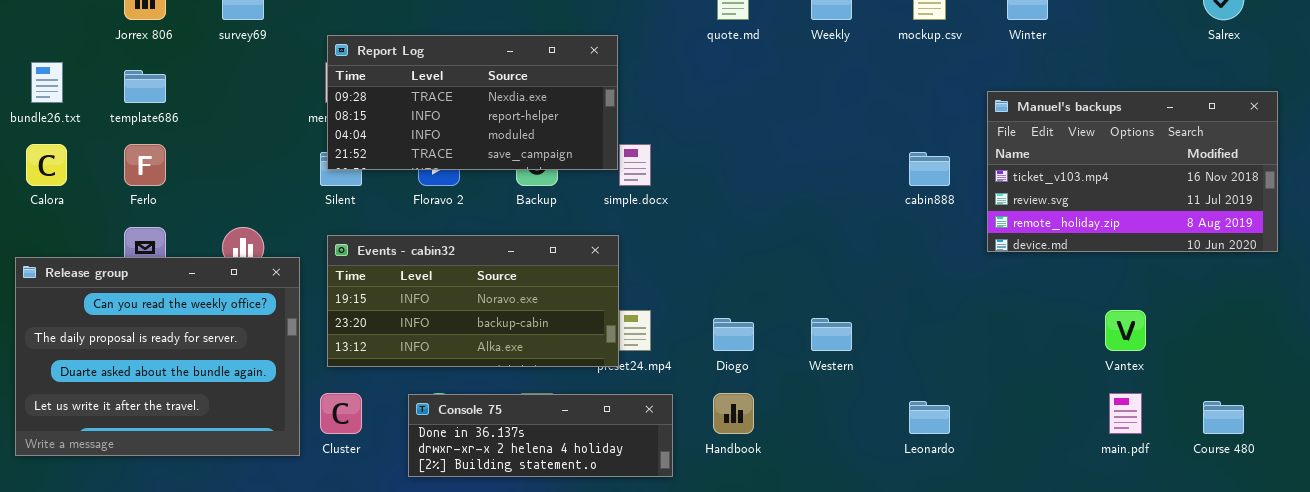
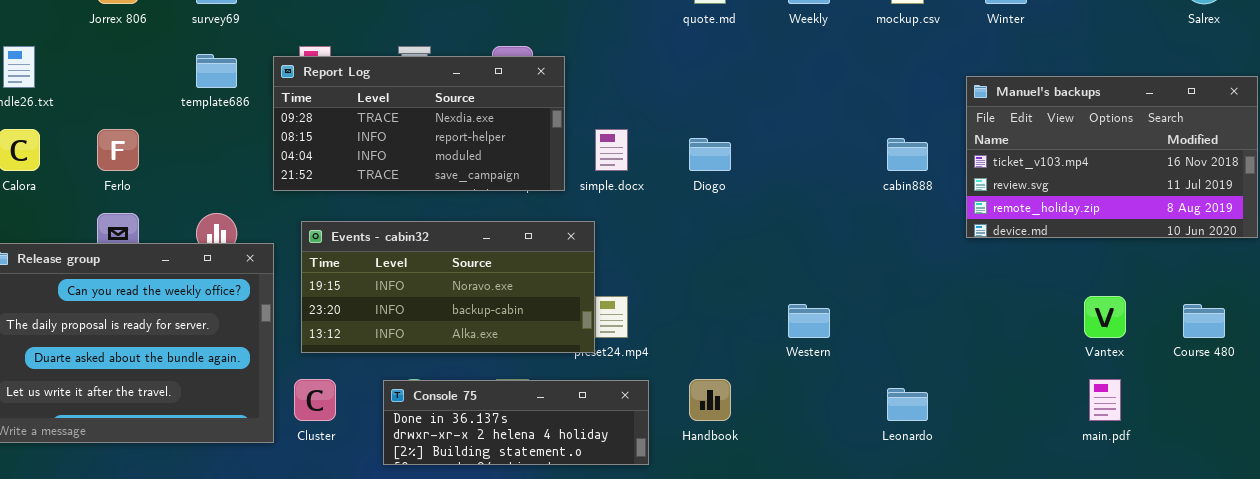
Report Log: [327,35,618,170] -> [273,56,565,191], moved
template686: [124,70,166,103] -> [196,54,237,88], moved
Diogo: [713,318,754,351] -> [689,138,731,171], moved
Course 480: [1203,401,1244,434] -> [1183,304,1225,338], moved

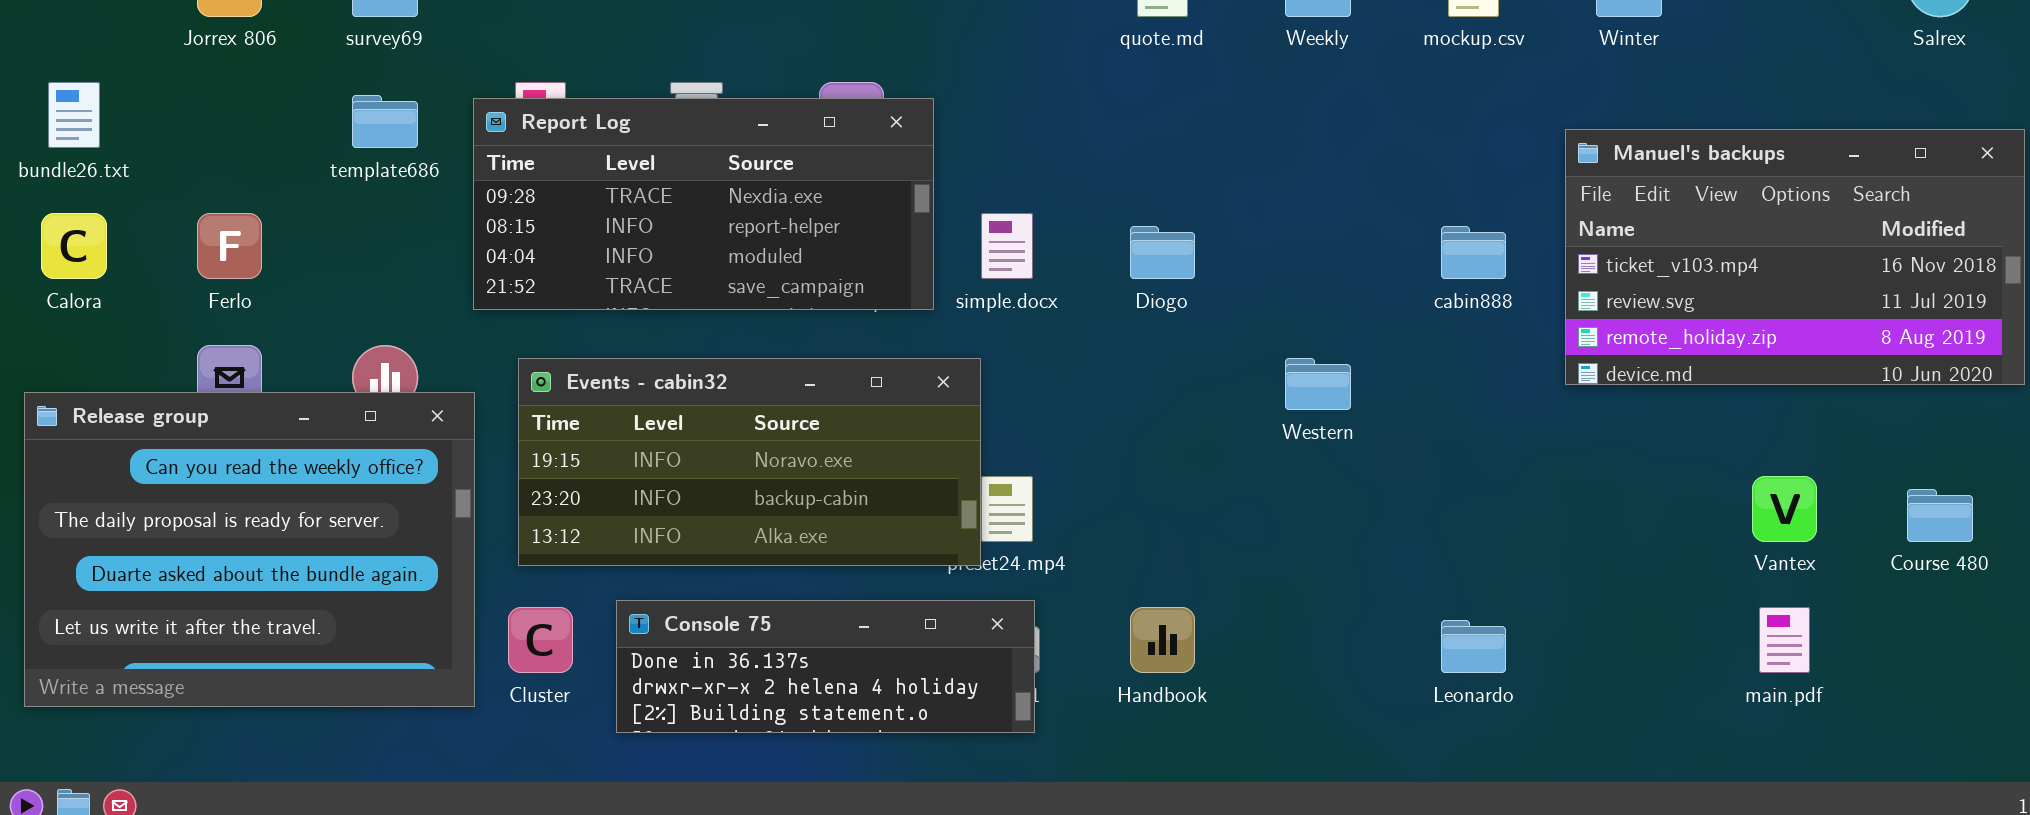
Western: [788,304,830,338] -> [1285,358,1351,410], moved
Console 75: [383,380,649,465] -> [616,600,1035,733], moved

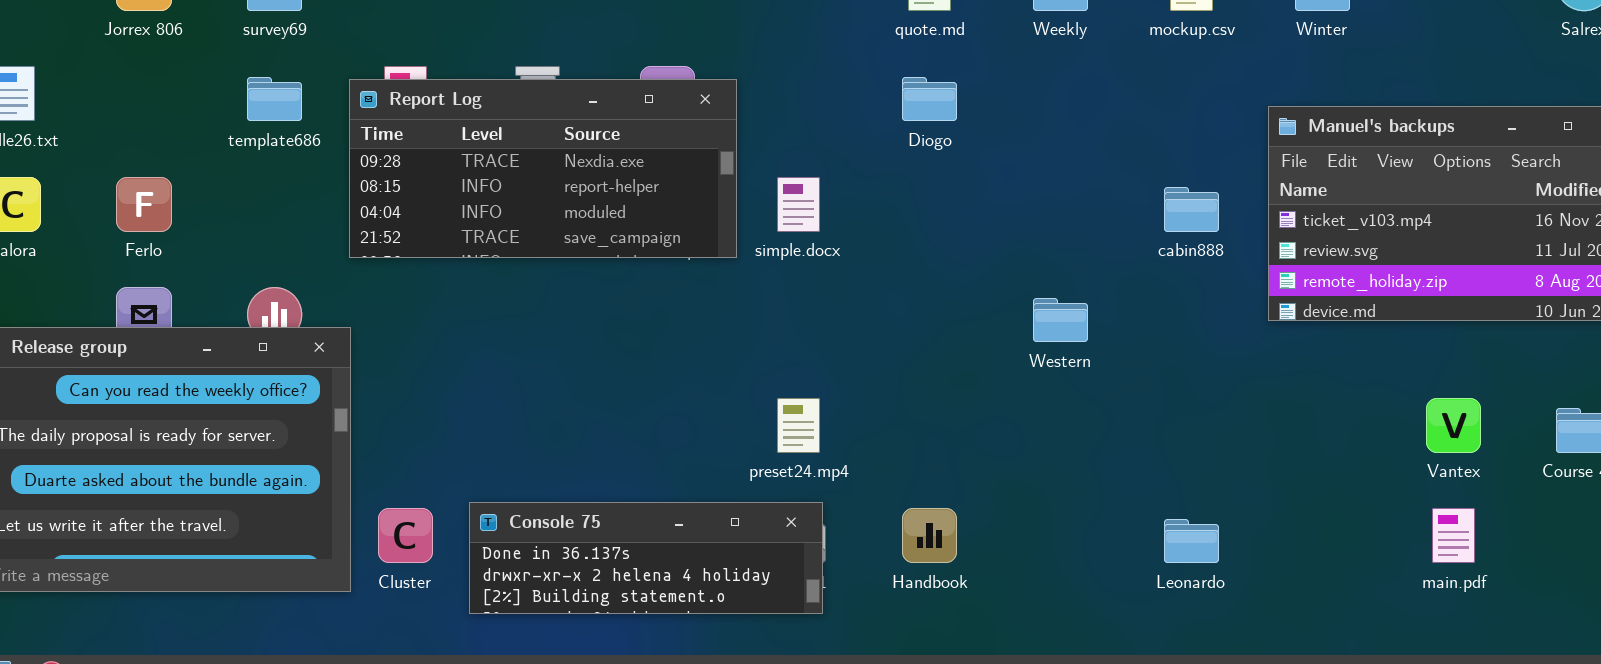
Diogo: [1130,226,1195,279] -> [902,77,957,121], moved
Events - cabin32: [518,358,981,566] -> none, closed

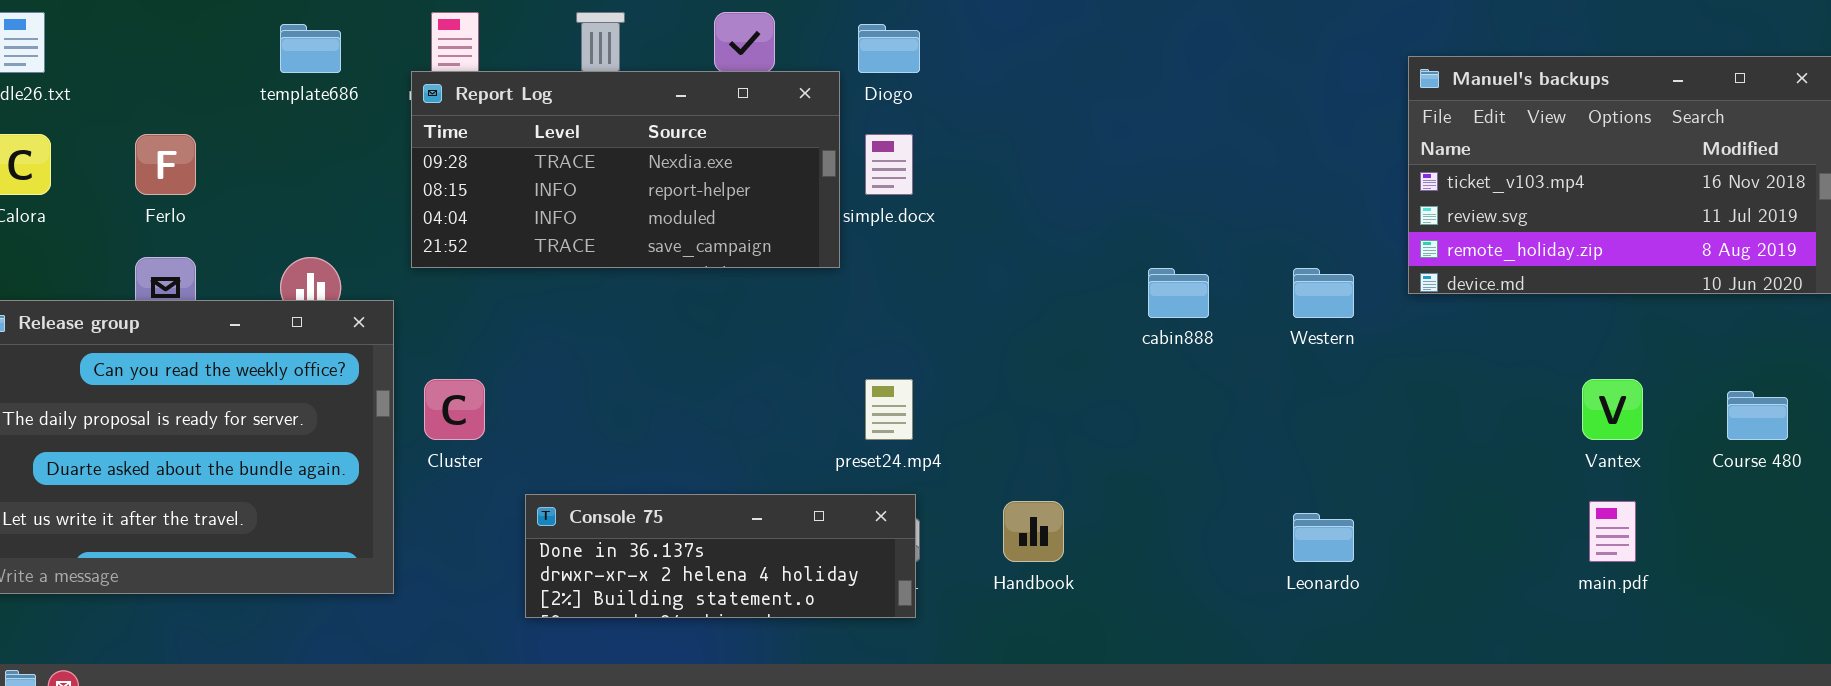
Diogo: [902,77,957,121] -> [858,24,920,73], moved
Report Log: [349,79,737,258] -> [411,71,840,268], moved
cabin888: [1164,187,1219,232] -> [1148,268,1209,318], moved
Western: [1033,298,1088,342] -> [1293,268,1354,318], moved
Cluster: [378,508,433,563] -> [424,379,485,440], moved

